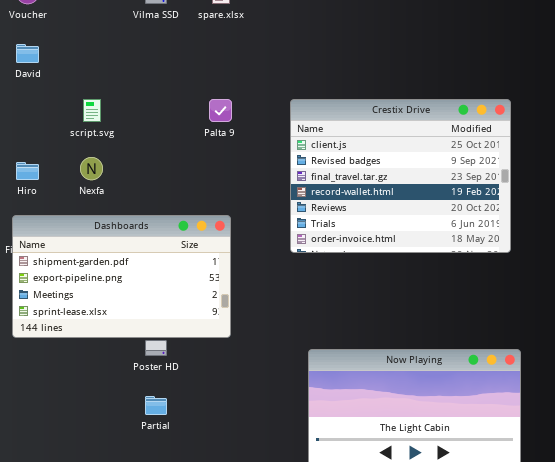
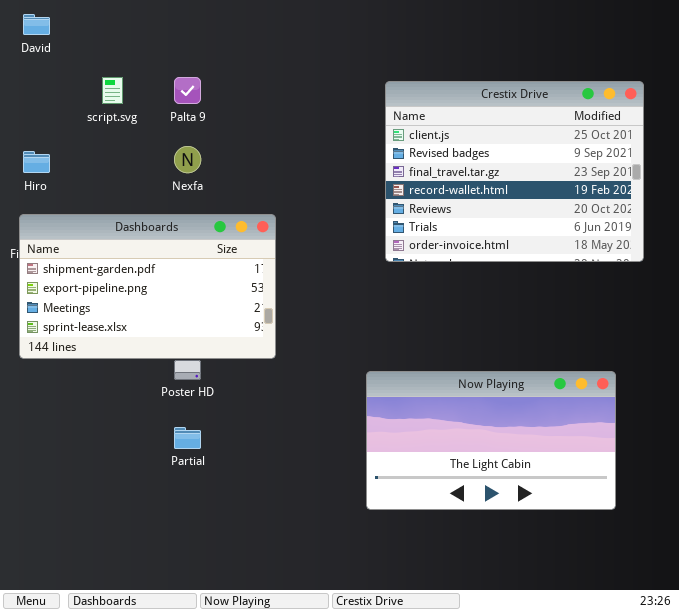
Palta 9: [209,99,232,122] -> [174,77,201,104], moved
Crestix Drive: [290,99,511,253] -> [385,81,644,262], moved
Nexfa: [80,157,103,180] -> [174,146,201,173], moved

